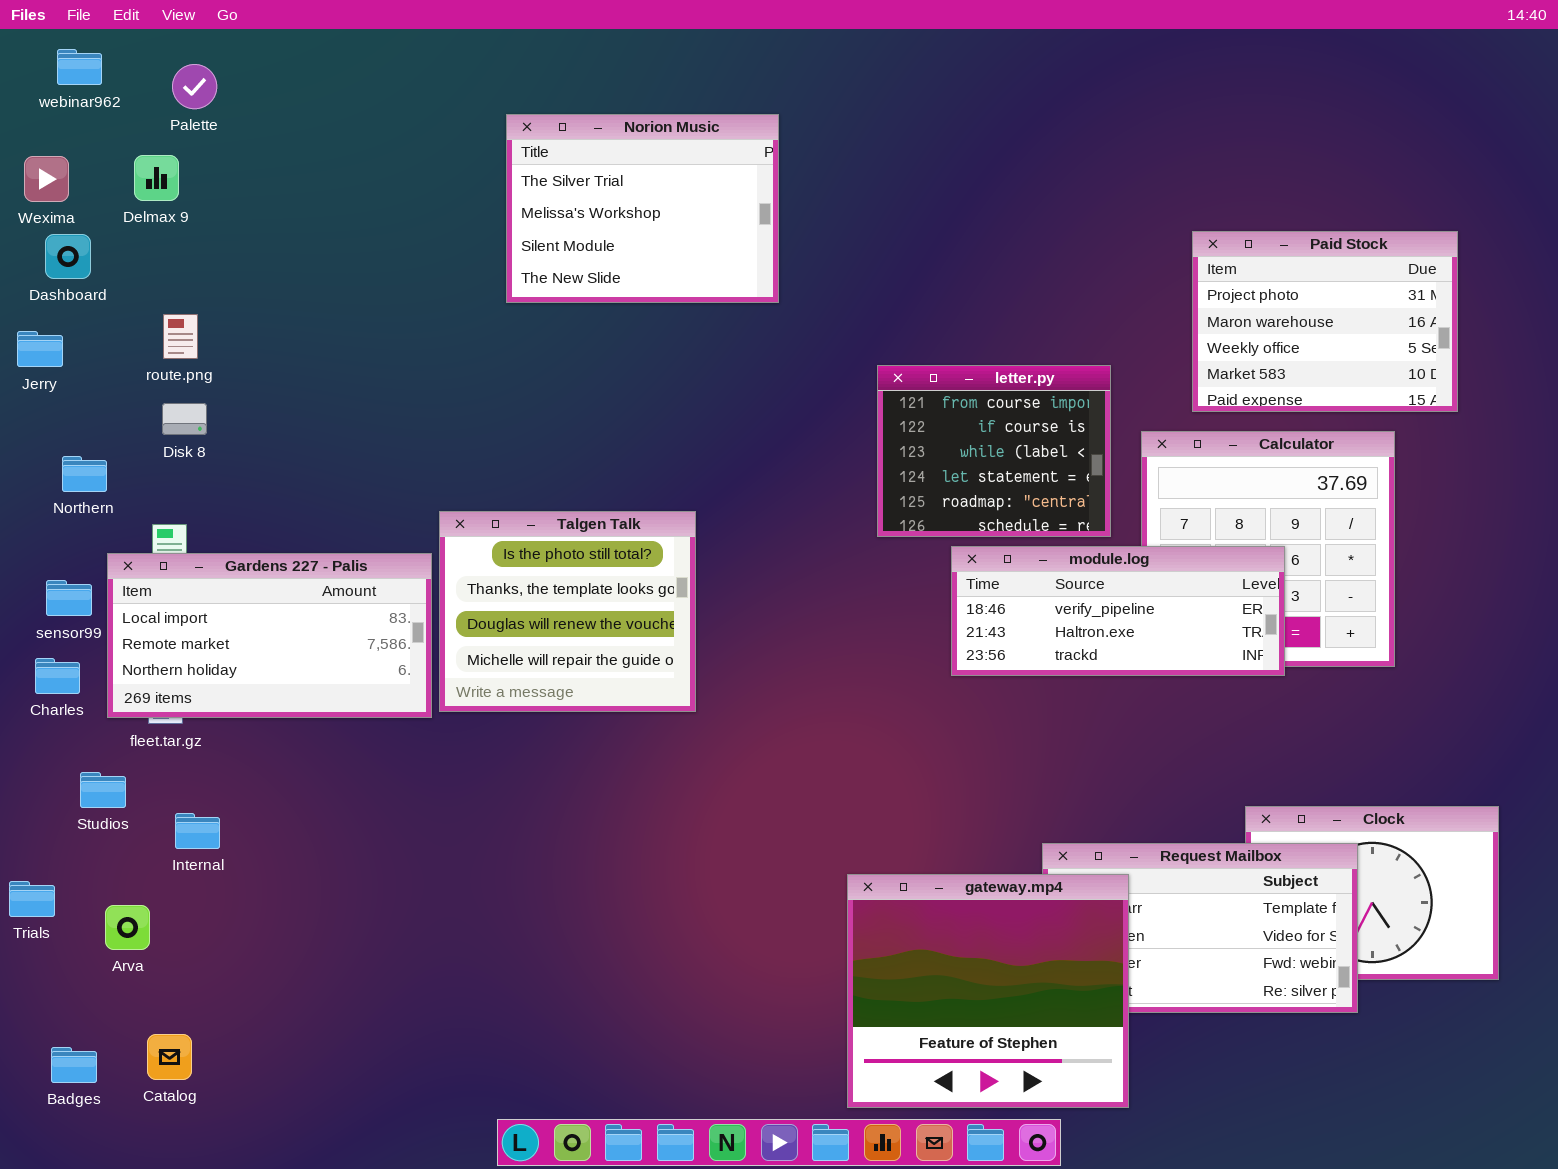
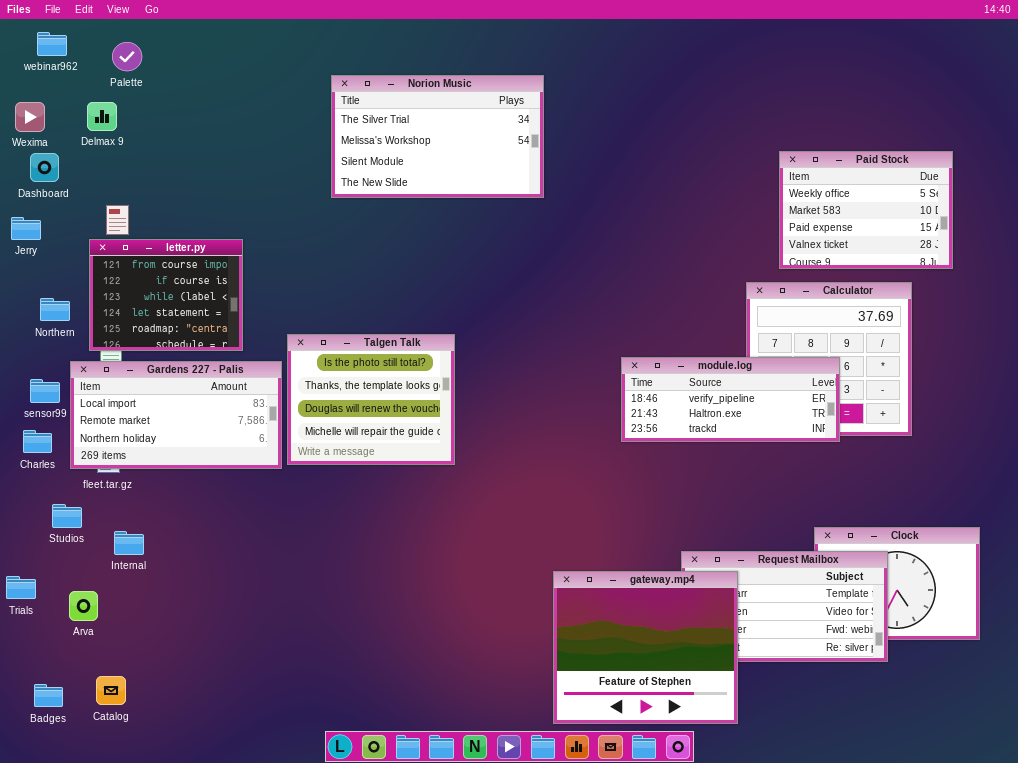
Norion Music: [506,114,779,303] -> [331,75,544,198], resized
Paid Stock: [1192,231,1458,412] -> [779,151,953,269], scrolled down 2 rows
letter.py: [877,365,1111,537] -> [89,239,243,351], moved

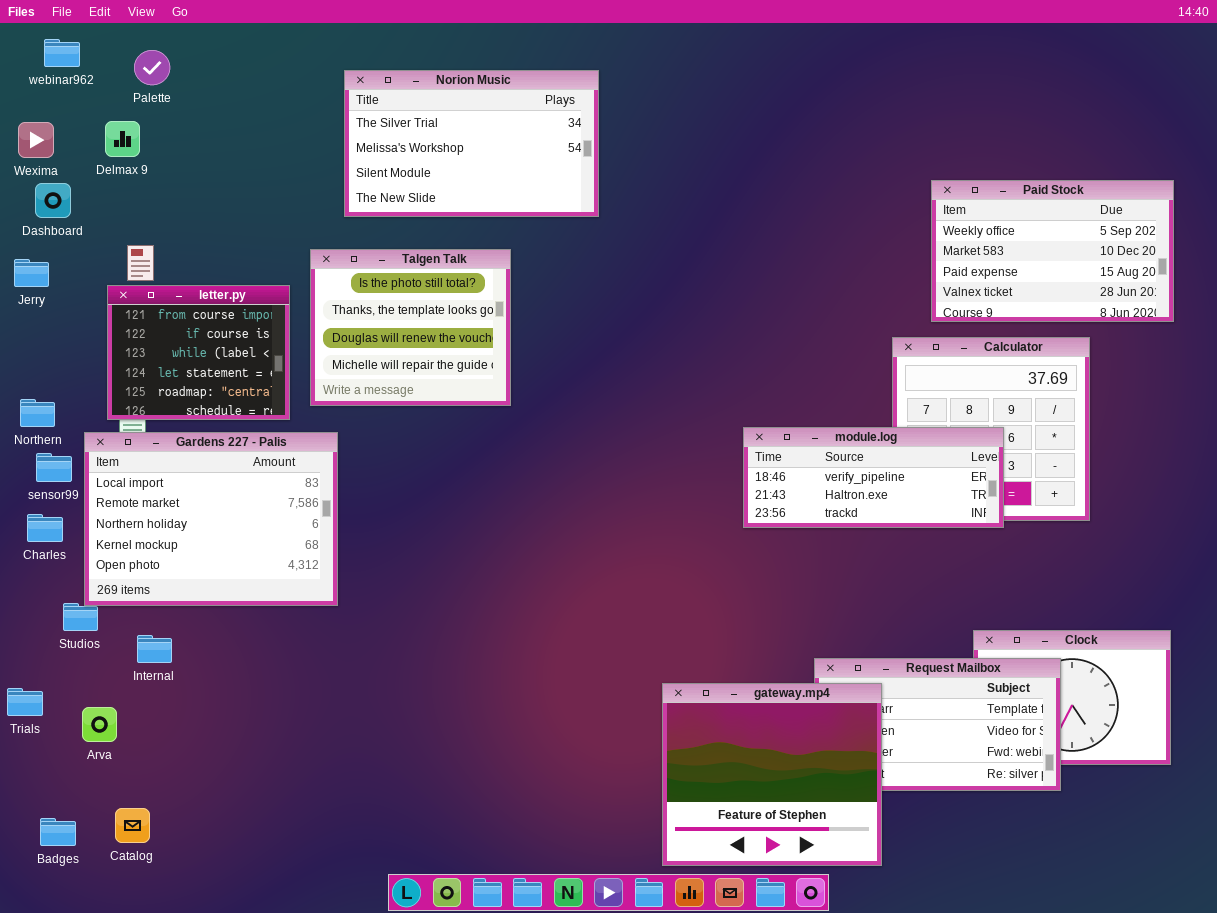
Norion Music: [331,75,544,198] -> [344,70,599,217], moved
Paid Stock: [779,151,953,269] -> [931,180,1174,322], resized
Northern: [40,298,70,321] -> [20,399,55,427], moved
Talgen Talk: [287,334,455,465] -> [310,249,511,406], moved
Gardens 227 - Palis: [70,361,282,469] -> [84,432,338,606], resized

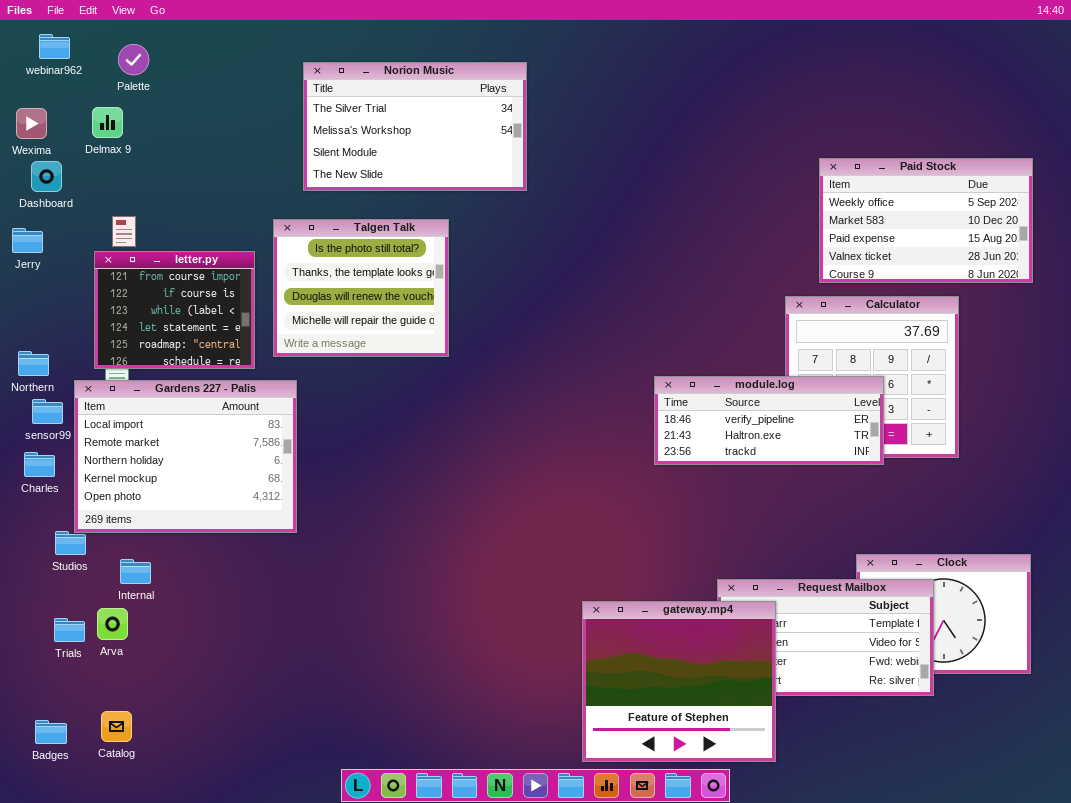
Trials: [7,688,43,716] -> [54,618,85,642], moved
Arva: [82,707,117,742] -> [97,608,128,640], moved

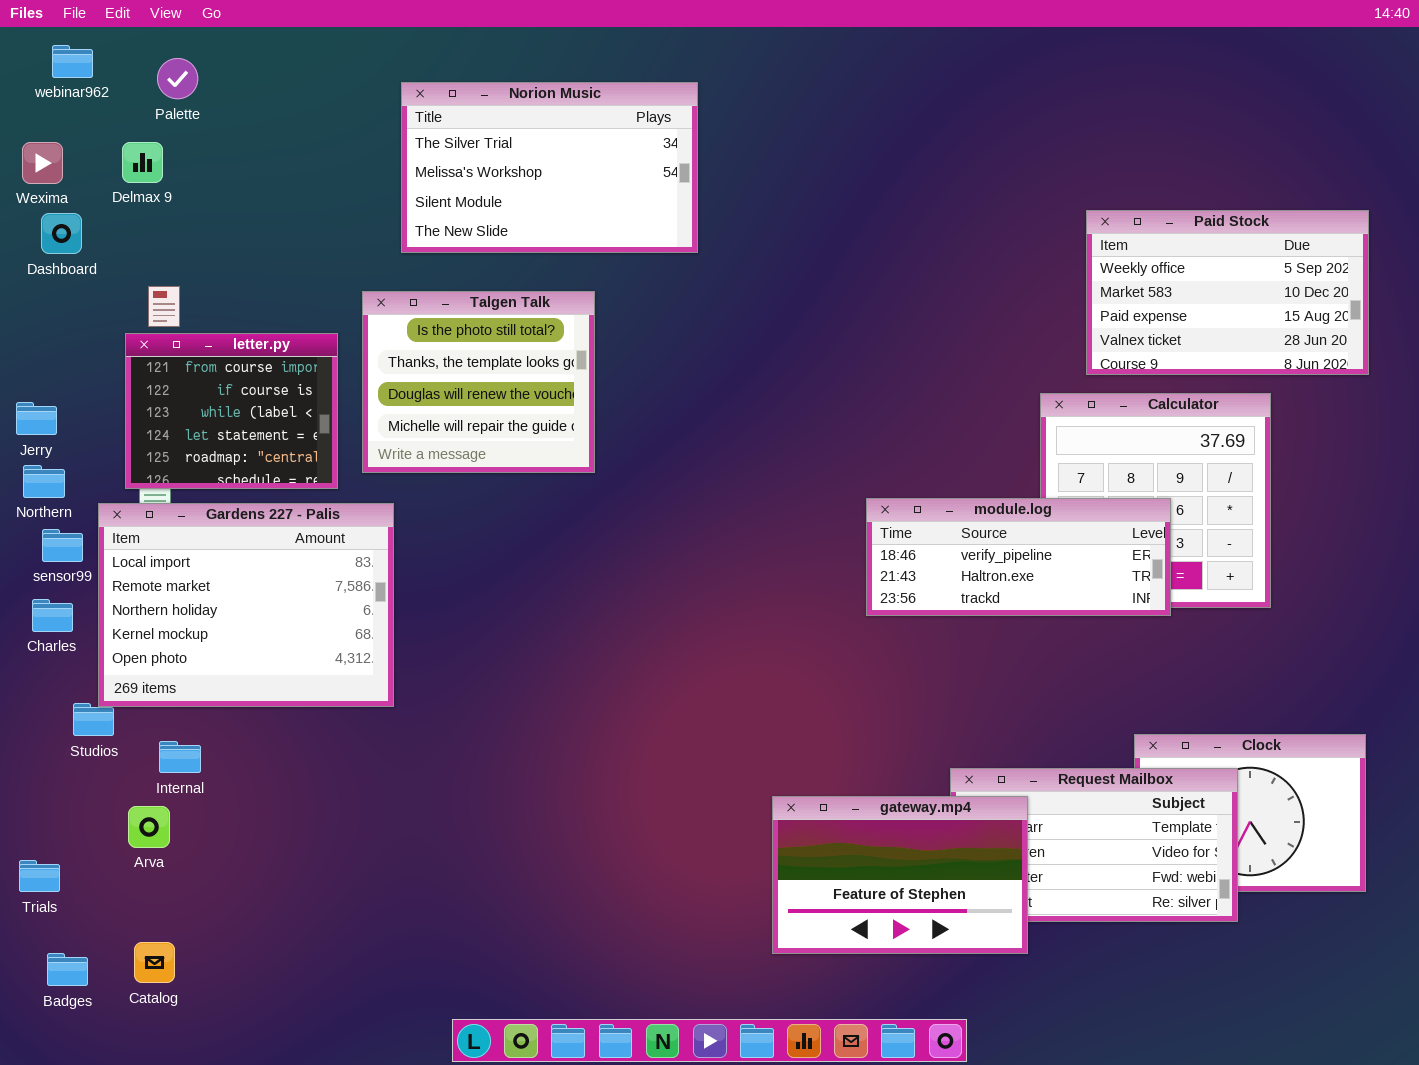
Jerry: [12,228,43,253] -> [16,402,57,435], moved
gateway.mp4: [582,601,776,762] -> [772,796,1028,954], resized
Trials: [54,618,85,642] -> [19,860,60,892], moved

